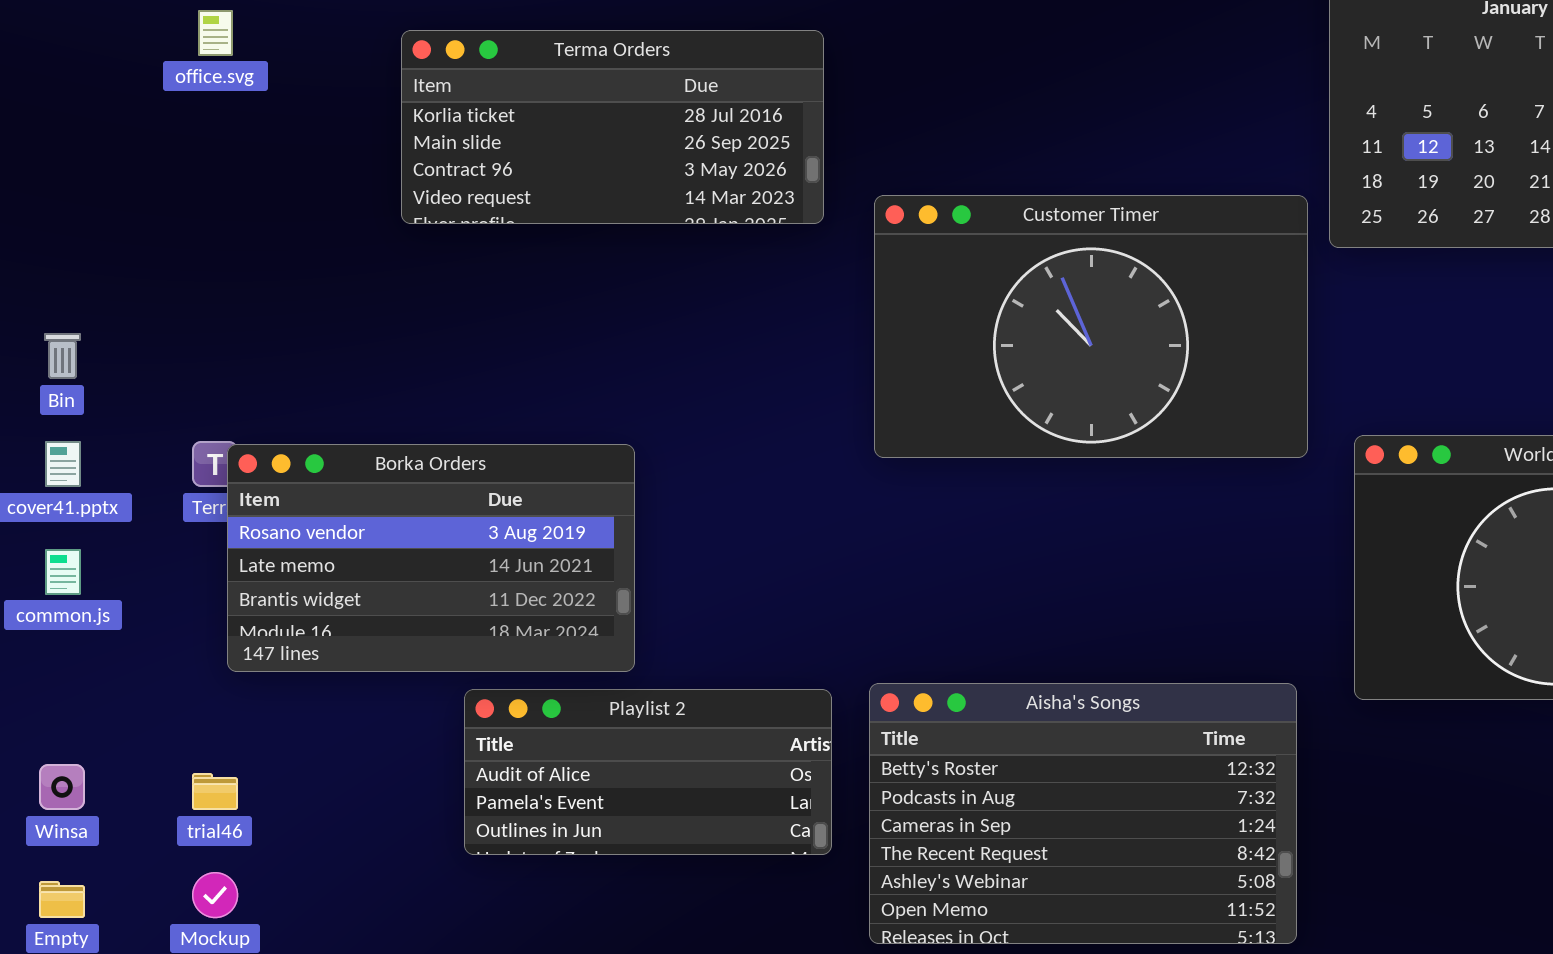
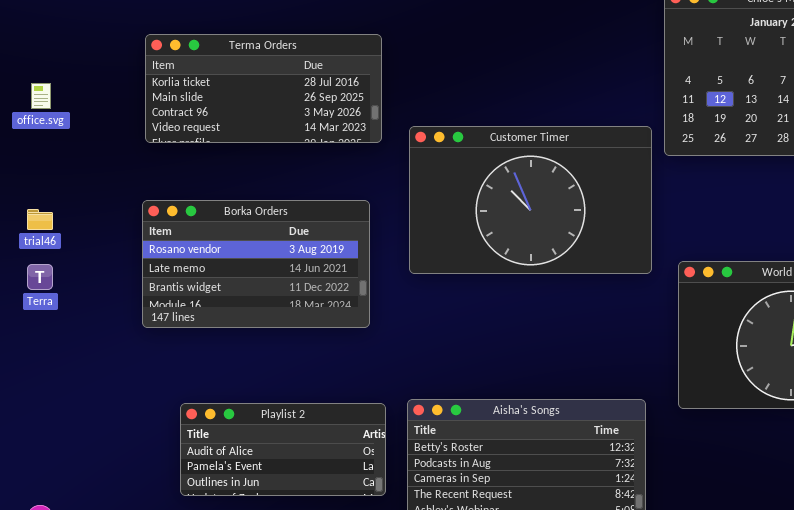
office.svg: [198,10,233,56] -> [31,83,51,109], moved
Borka Orders: [227,444,635,672] -> [142,200,370,328], moved
trial46: [192,773,238,810] -> [27,209,53,230], moved

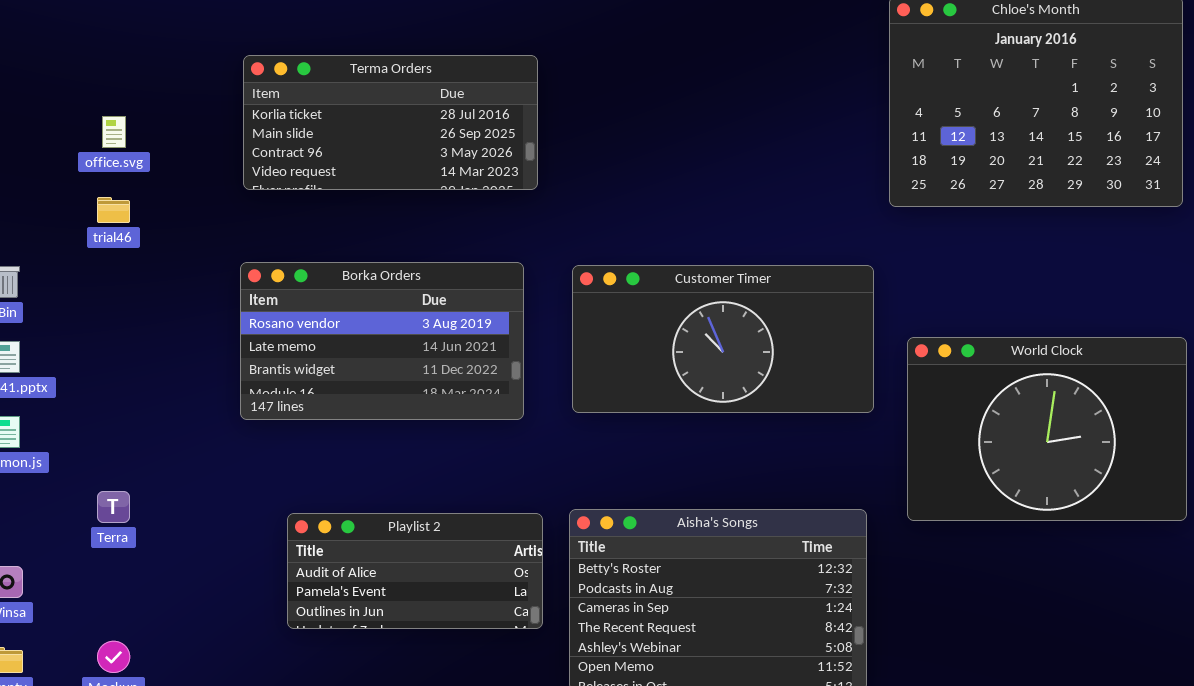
Customer Timer: [409,126,652,274] -> [572,265,874,413], moved, resized
trial46: [27,209,53,230] -> [97,197,130,223], moved
Terra: [27,264,53,290] -> [97,491,130,523], moved

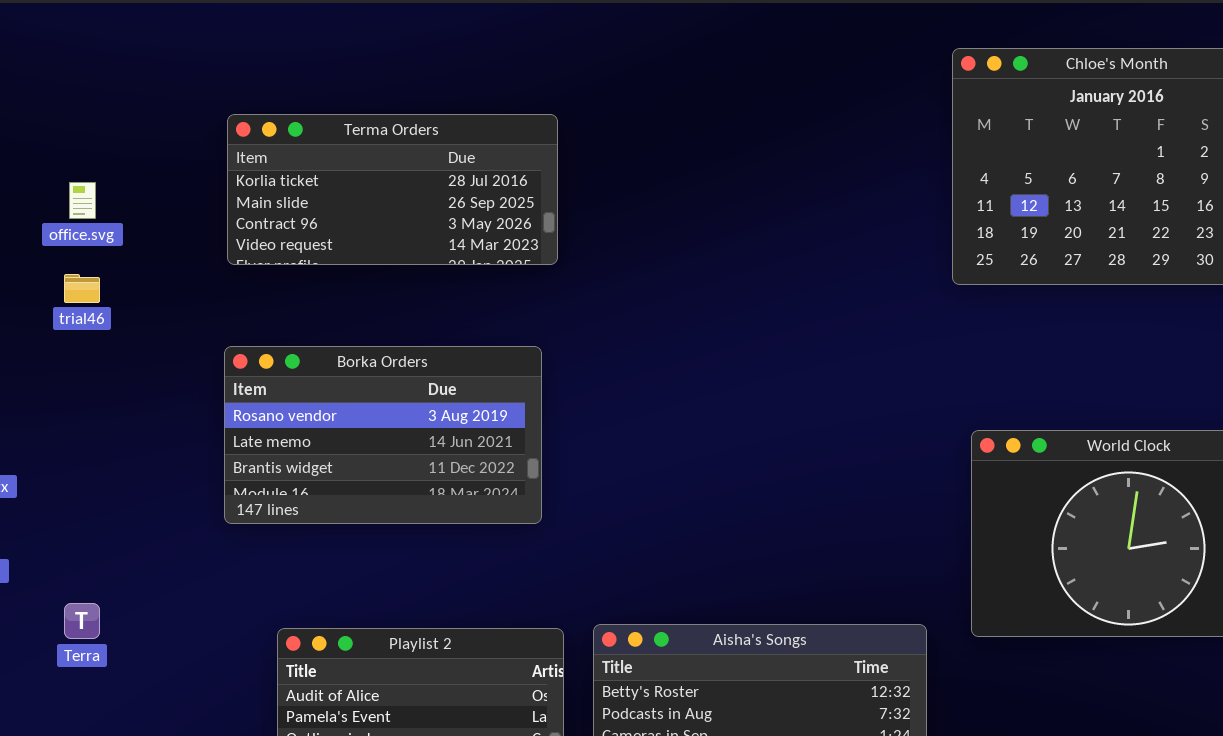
Customer Timer: [572,265,874,413] -> none, closed

